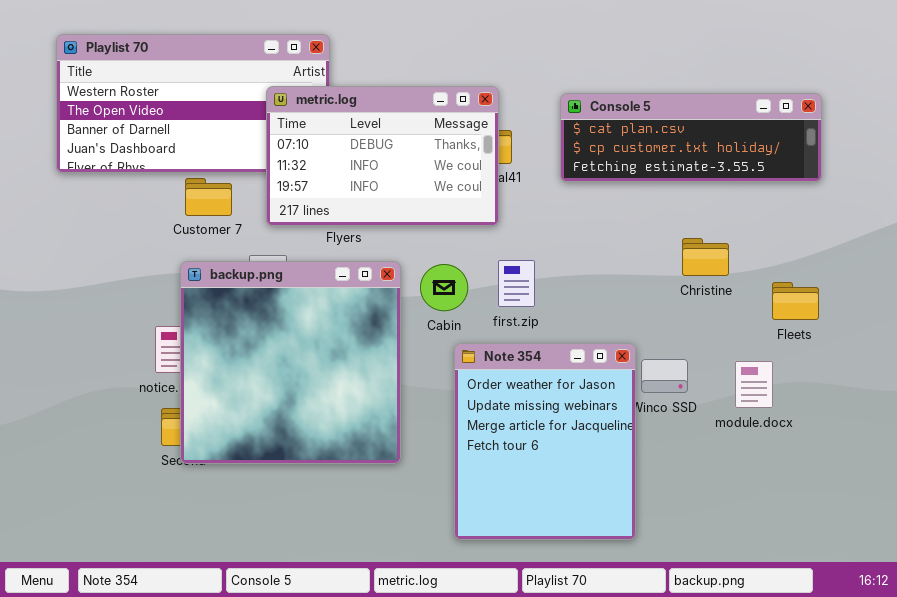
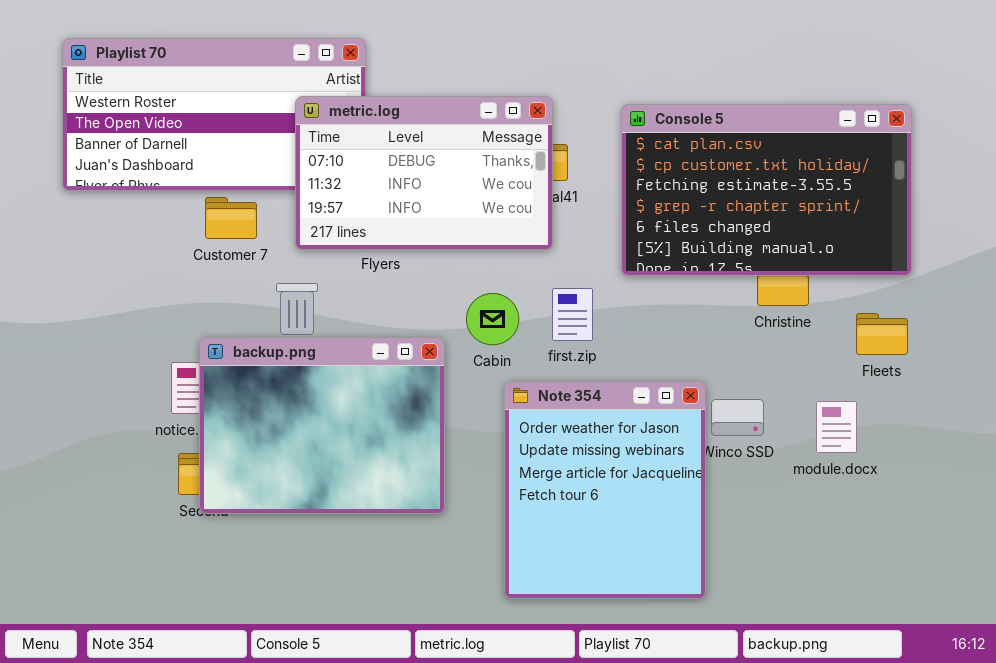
Console 5: [560,93,822,182] -> [621,104,912,276], resized
backup.png: [180,261,401,464] -> [199,337,445,514], resized

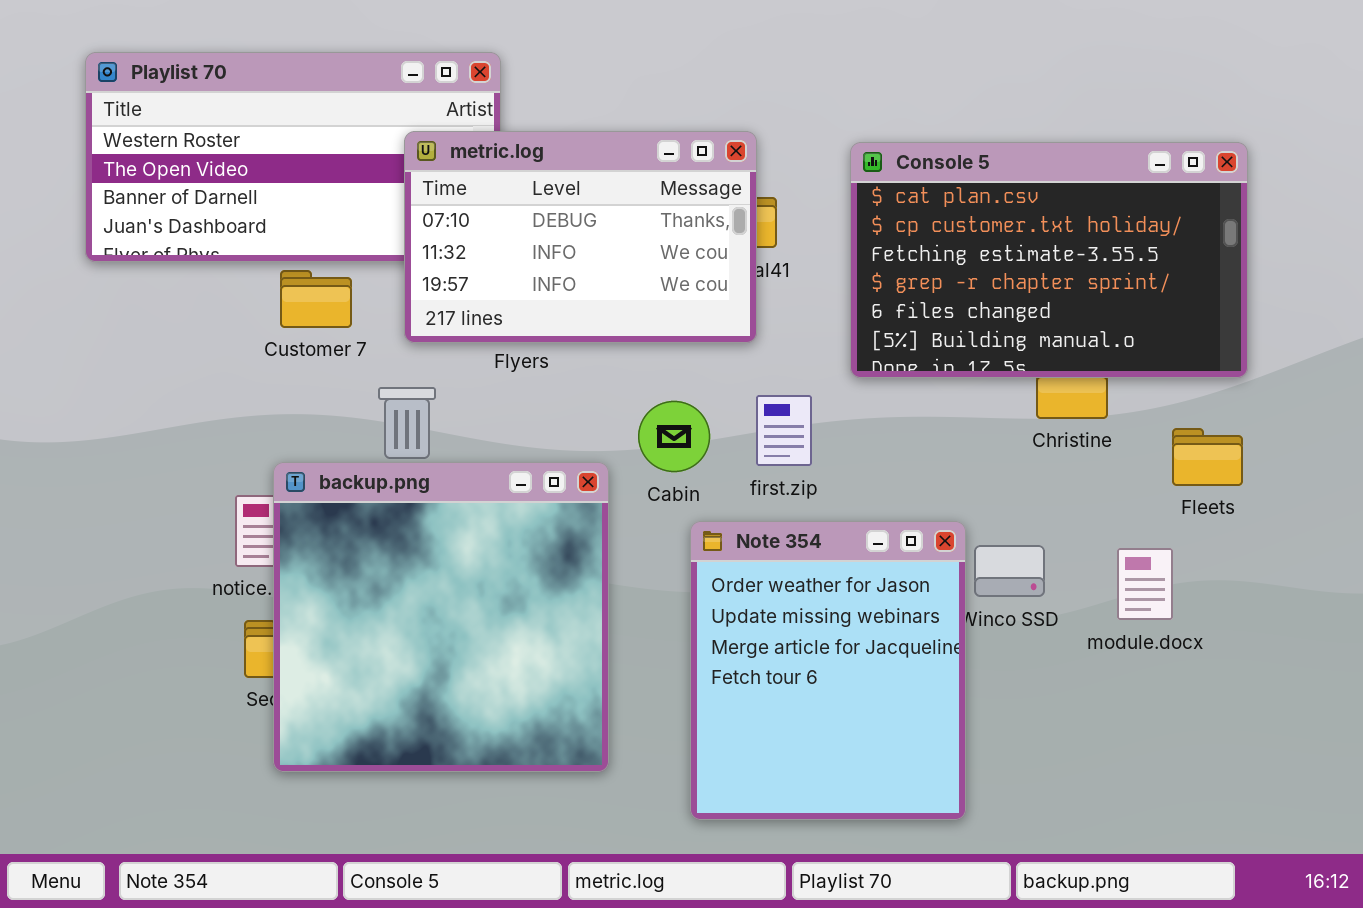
backup.png: [199,337,445,514] -> [273,462,609,772], resized

